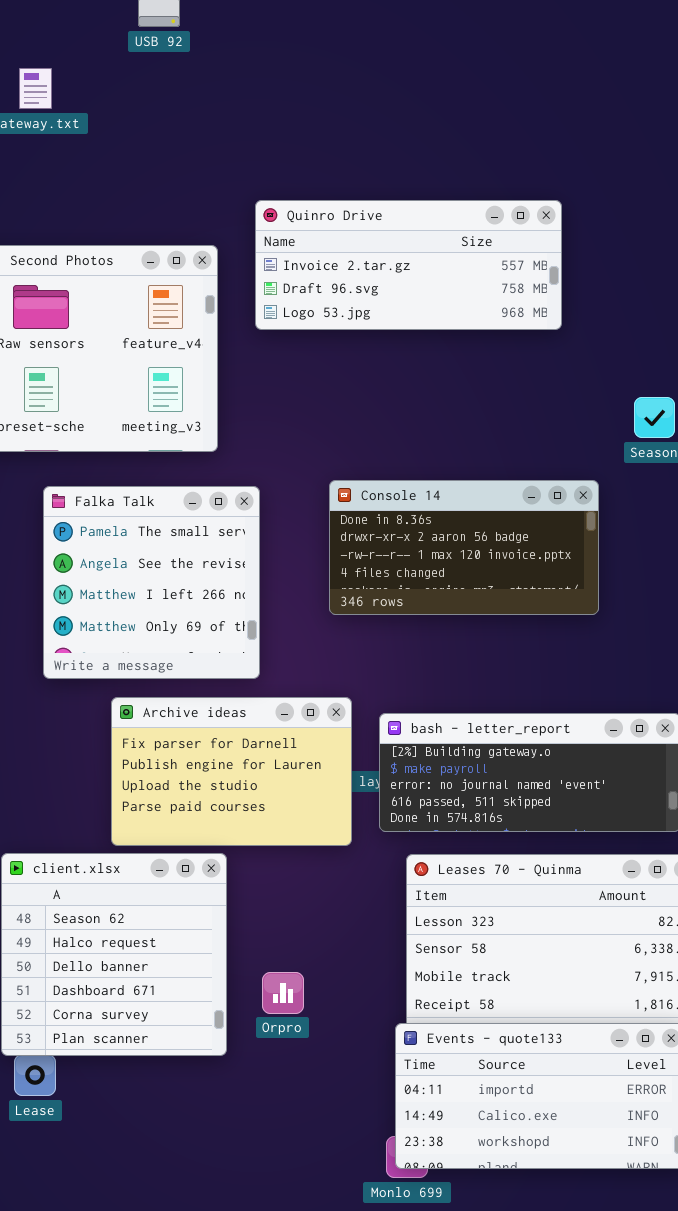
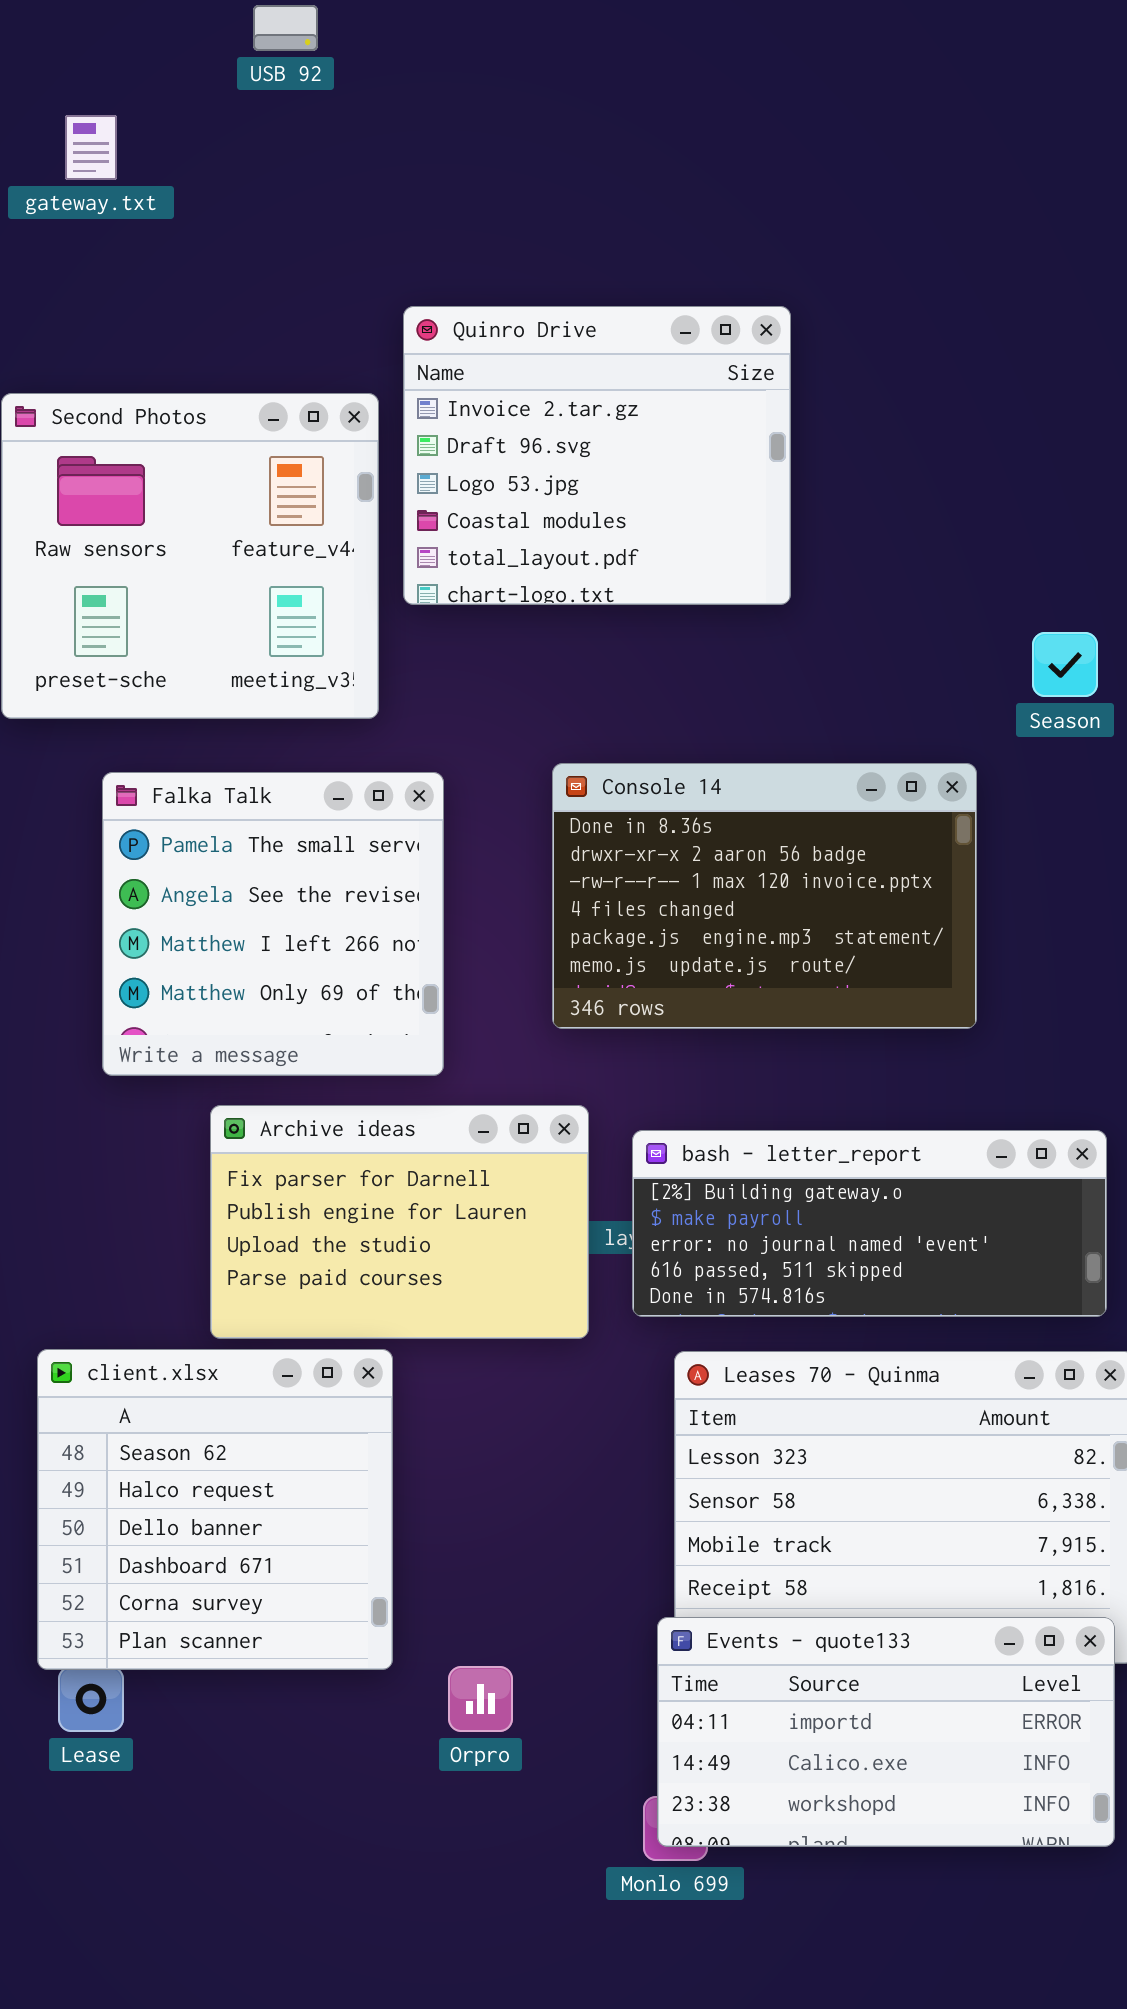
Quinro Drive: [255,200,562,330] -> [403,306,791,605], moved, resized
Console 14: [329,480,599,615] -> [552,763,977,1029], resized
Orpro: [262,972,304,1014] -> [448,1666,513,1732], moved

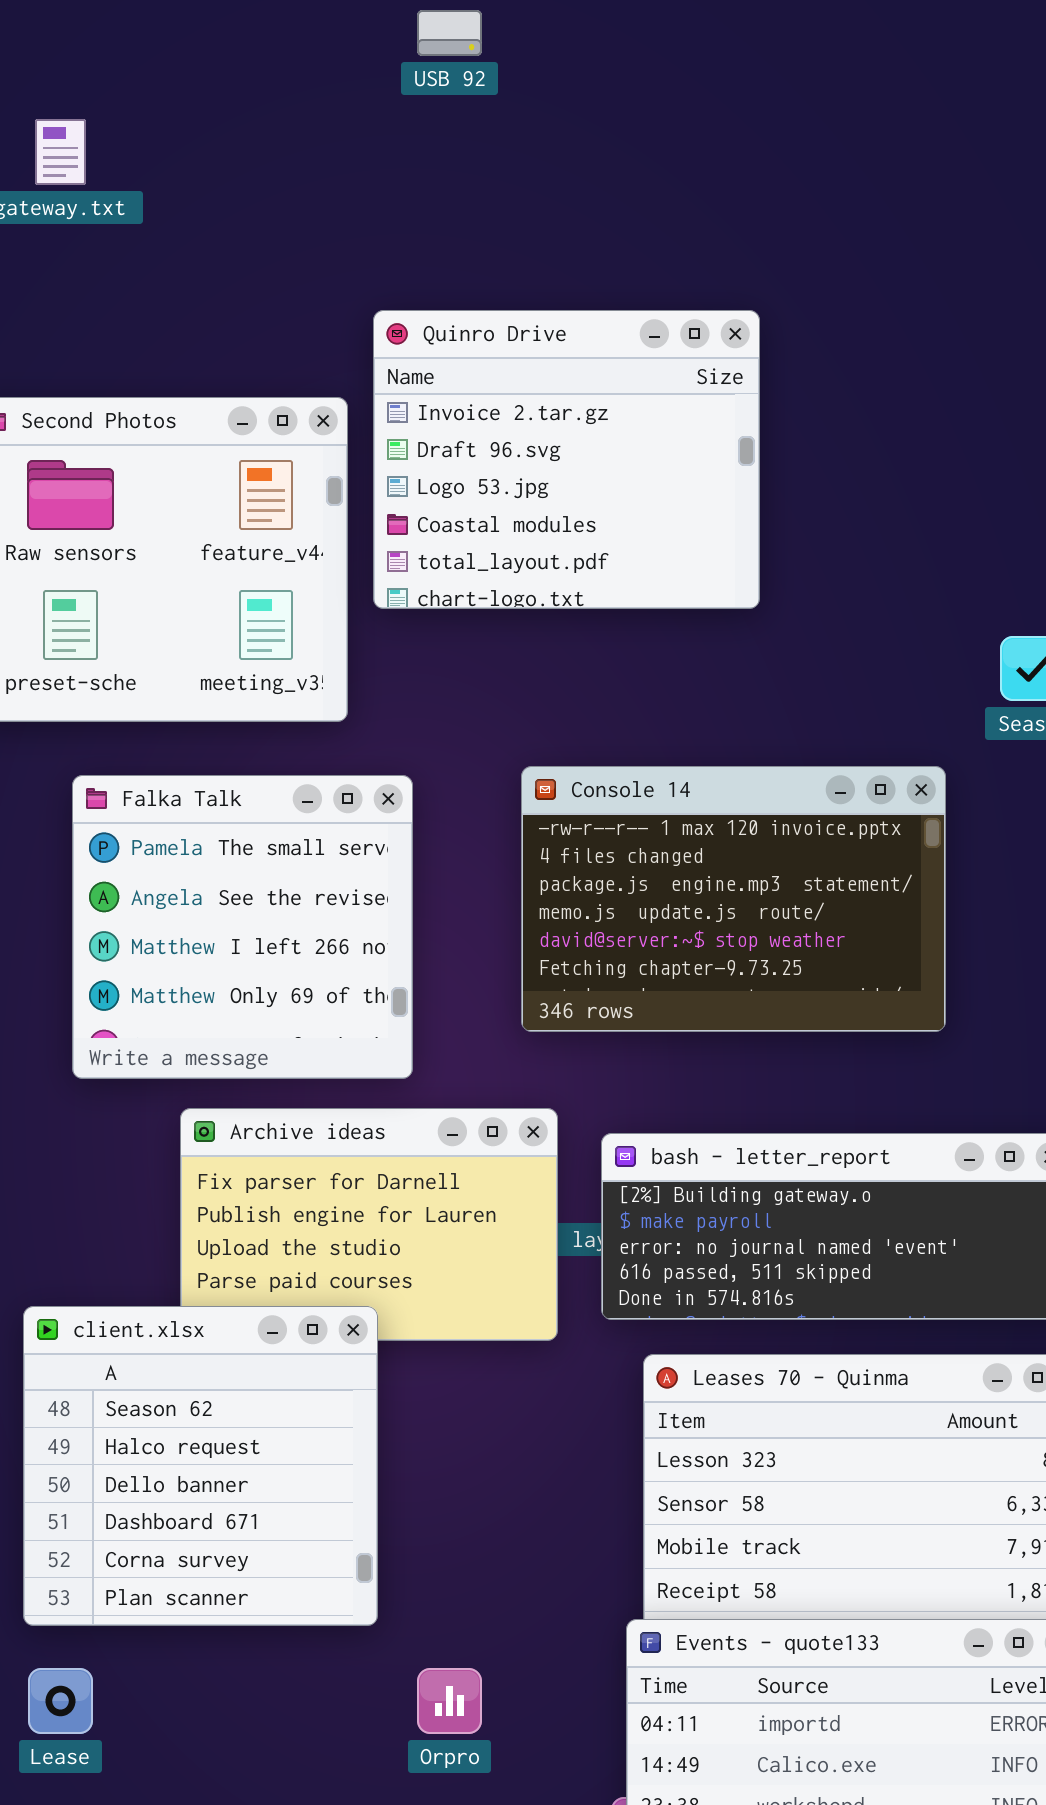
USB 92: [253,5,318,51] -> [417,10,482,56], moved
Console 14: [552,763,977,1029] -> [521,766,946,1032], scrolled down 2 rows
client.xlsx: [37,1349,393,1670] -> [23,1306,378,1626], moved

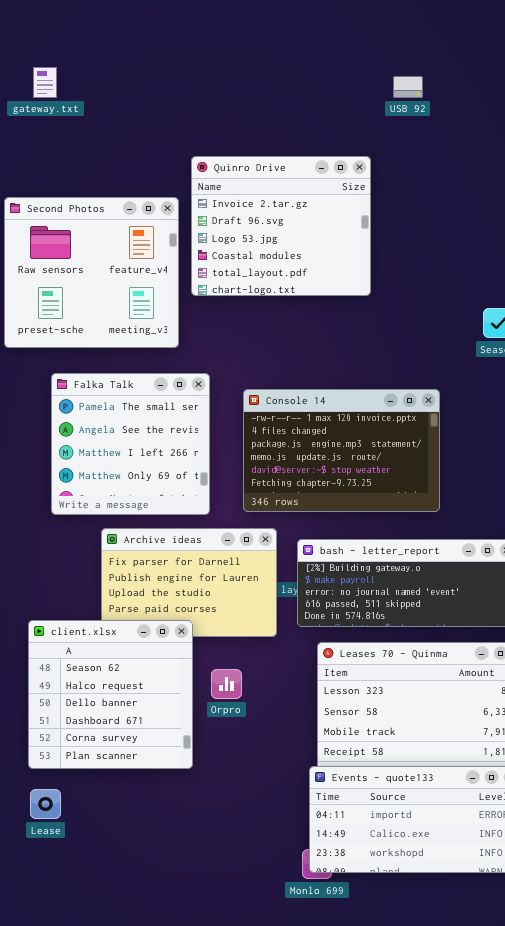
USB 92: [417,10,482,56] -> [393,76,423,98], moved
Console 14: [521,766,946,1032] -> [243,389,440,512], moved
Orpro: [417,1668,482,1734] -> [211,669,242,699], moved

